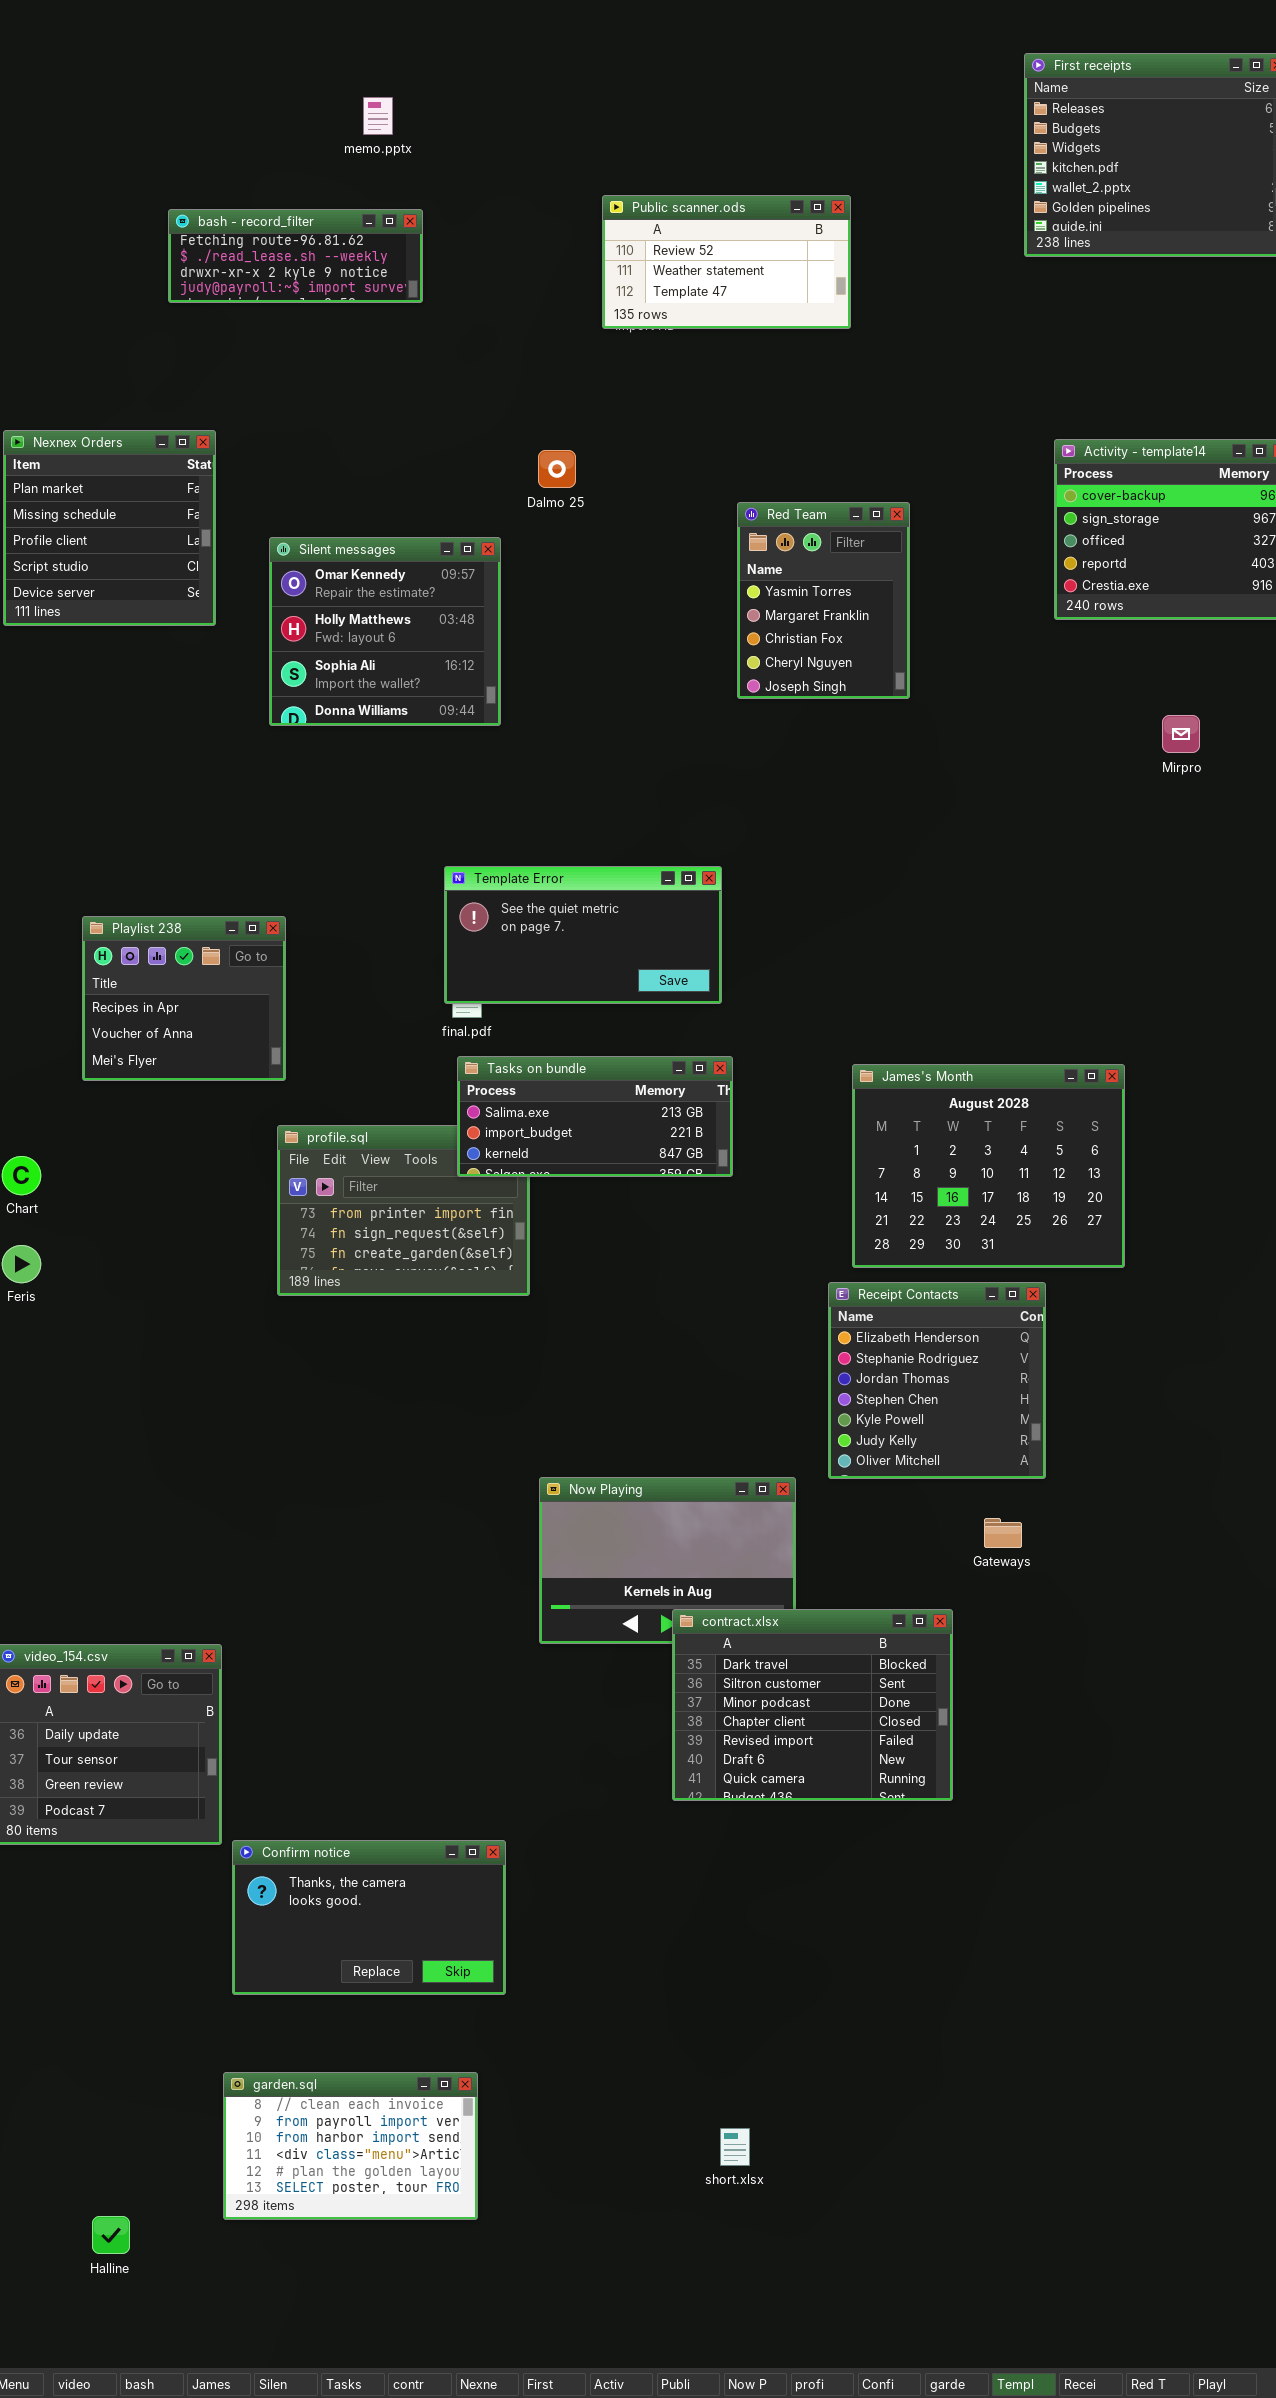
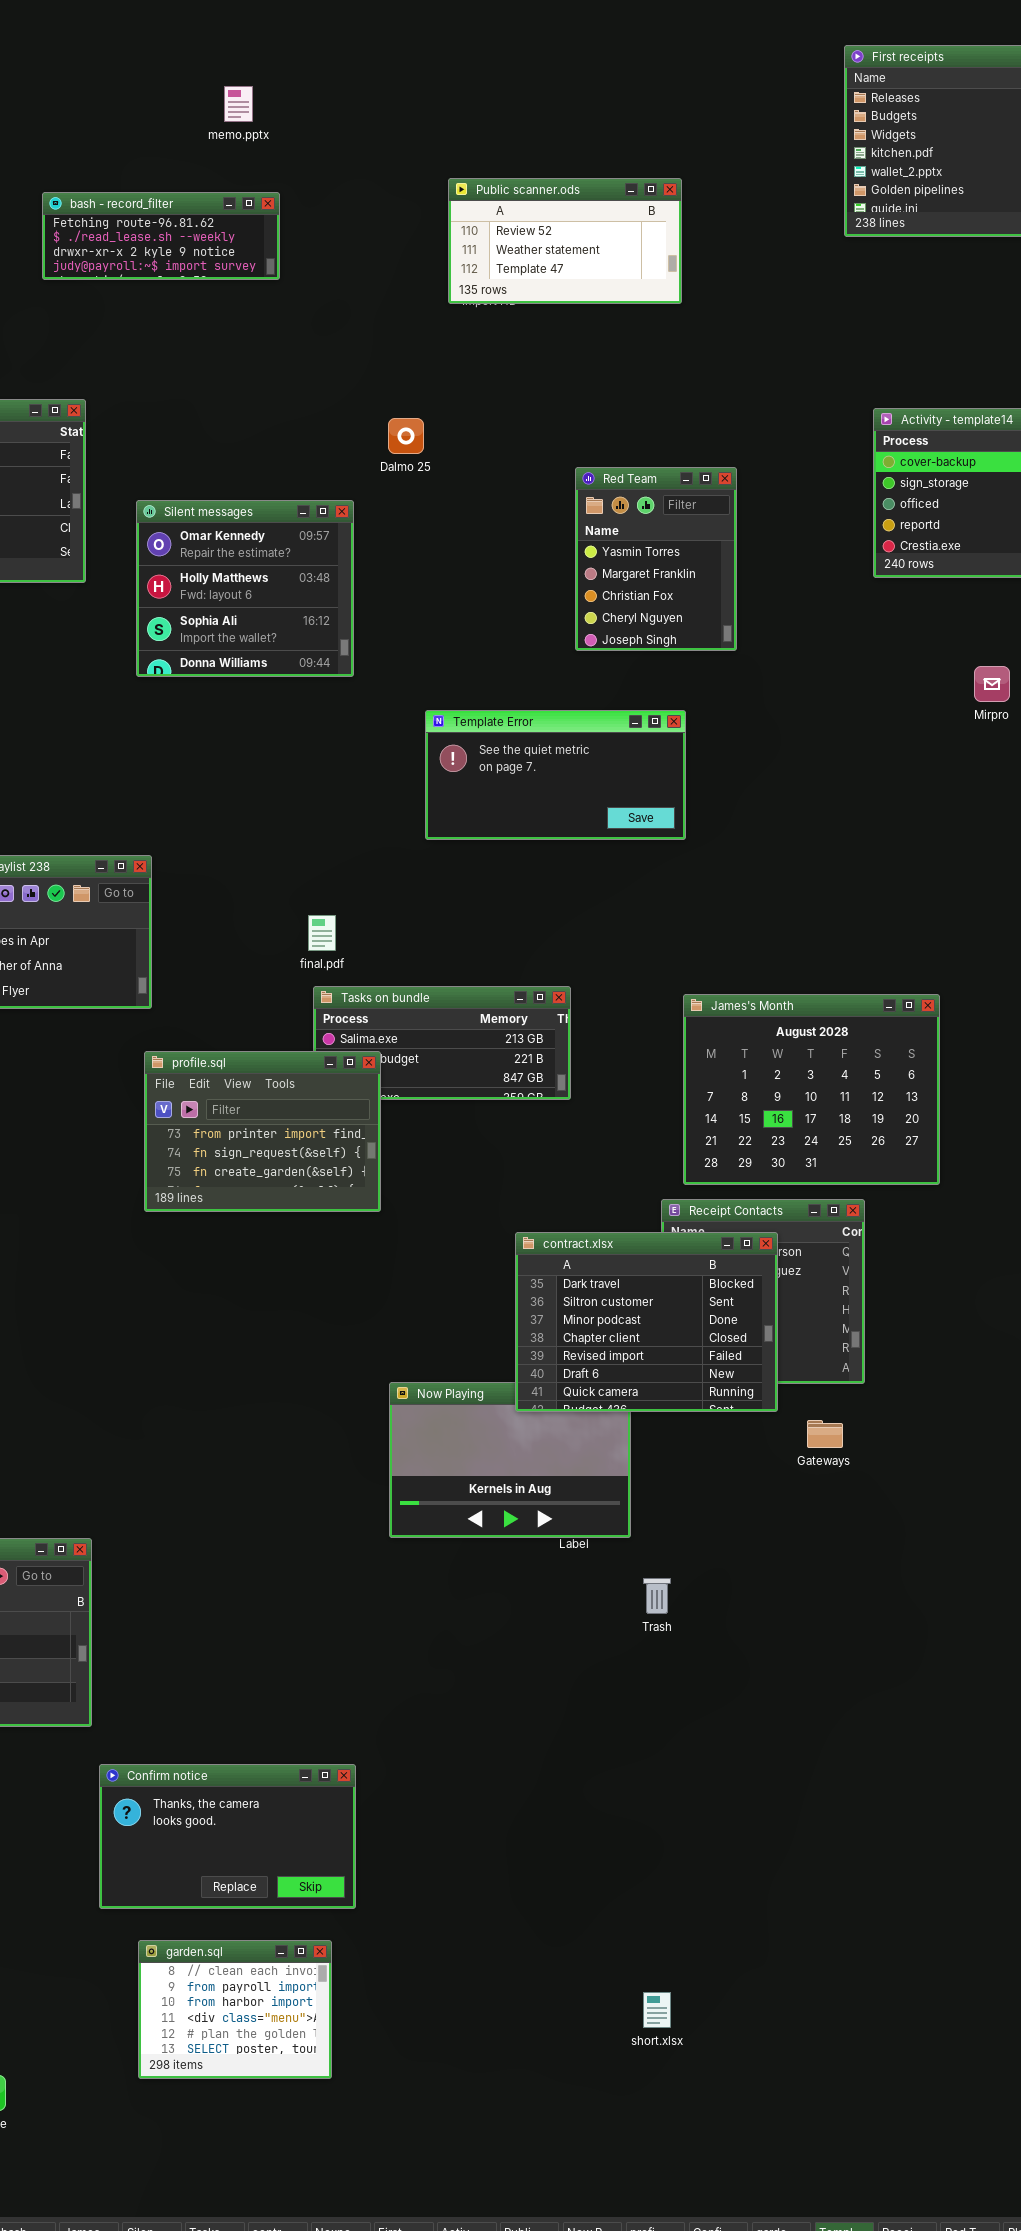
Template Error: [444,866,722,1004] -> [425,710,686,840], moved
profile.sql: [277,1125,530,1296] -> [144,1051,381,1212], raised
contract.xlsx: [672,1609,953,1801] -> [515,1232,778,1412], moved
Confirm notice: [232,1840,506,1995] -> [99,1764,356,1909], moved
garden.sql: [223,2072,478,2220] -> [138,1940,332,2079], resized
short.xlsx: [720,2128,750,2166] -> [643,1992,671,2028], moved

